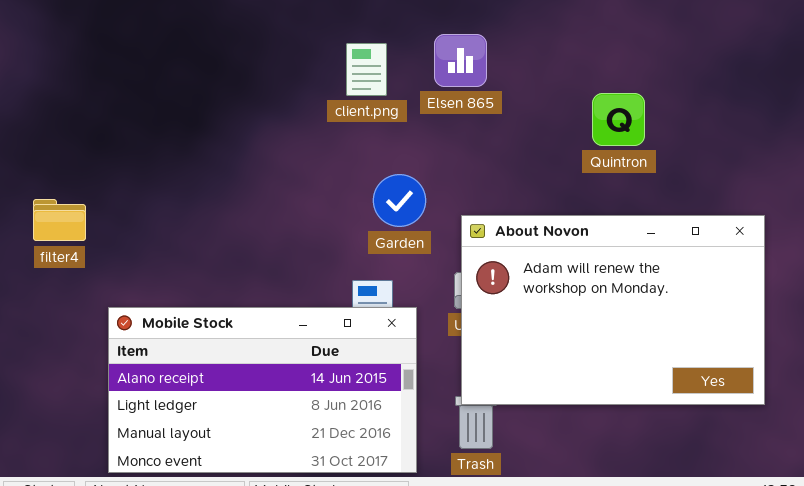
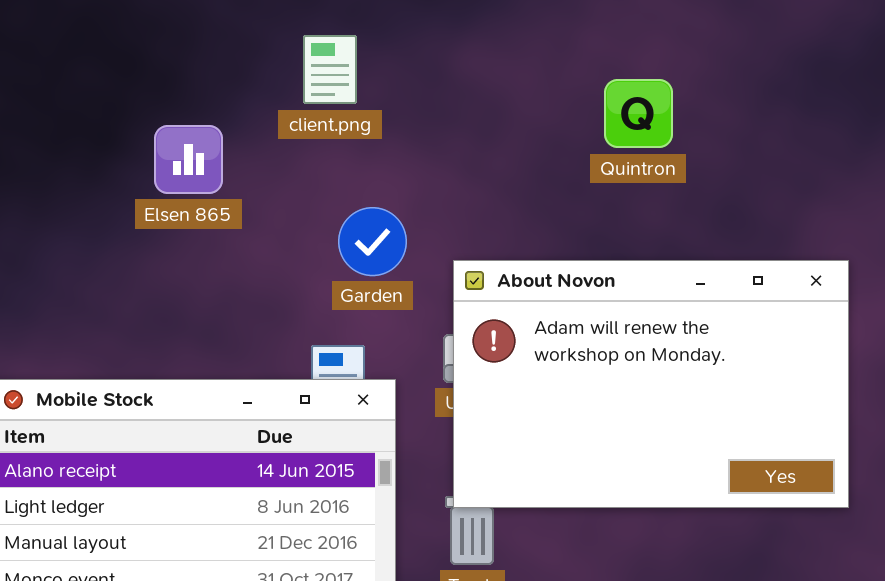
Elsen 865: [434,34,487,87] -> [154,125,223,194], moved
Quintron: [592,93,645,146] -> [604,79,673,148], moved

